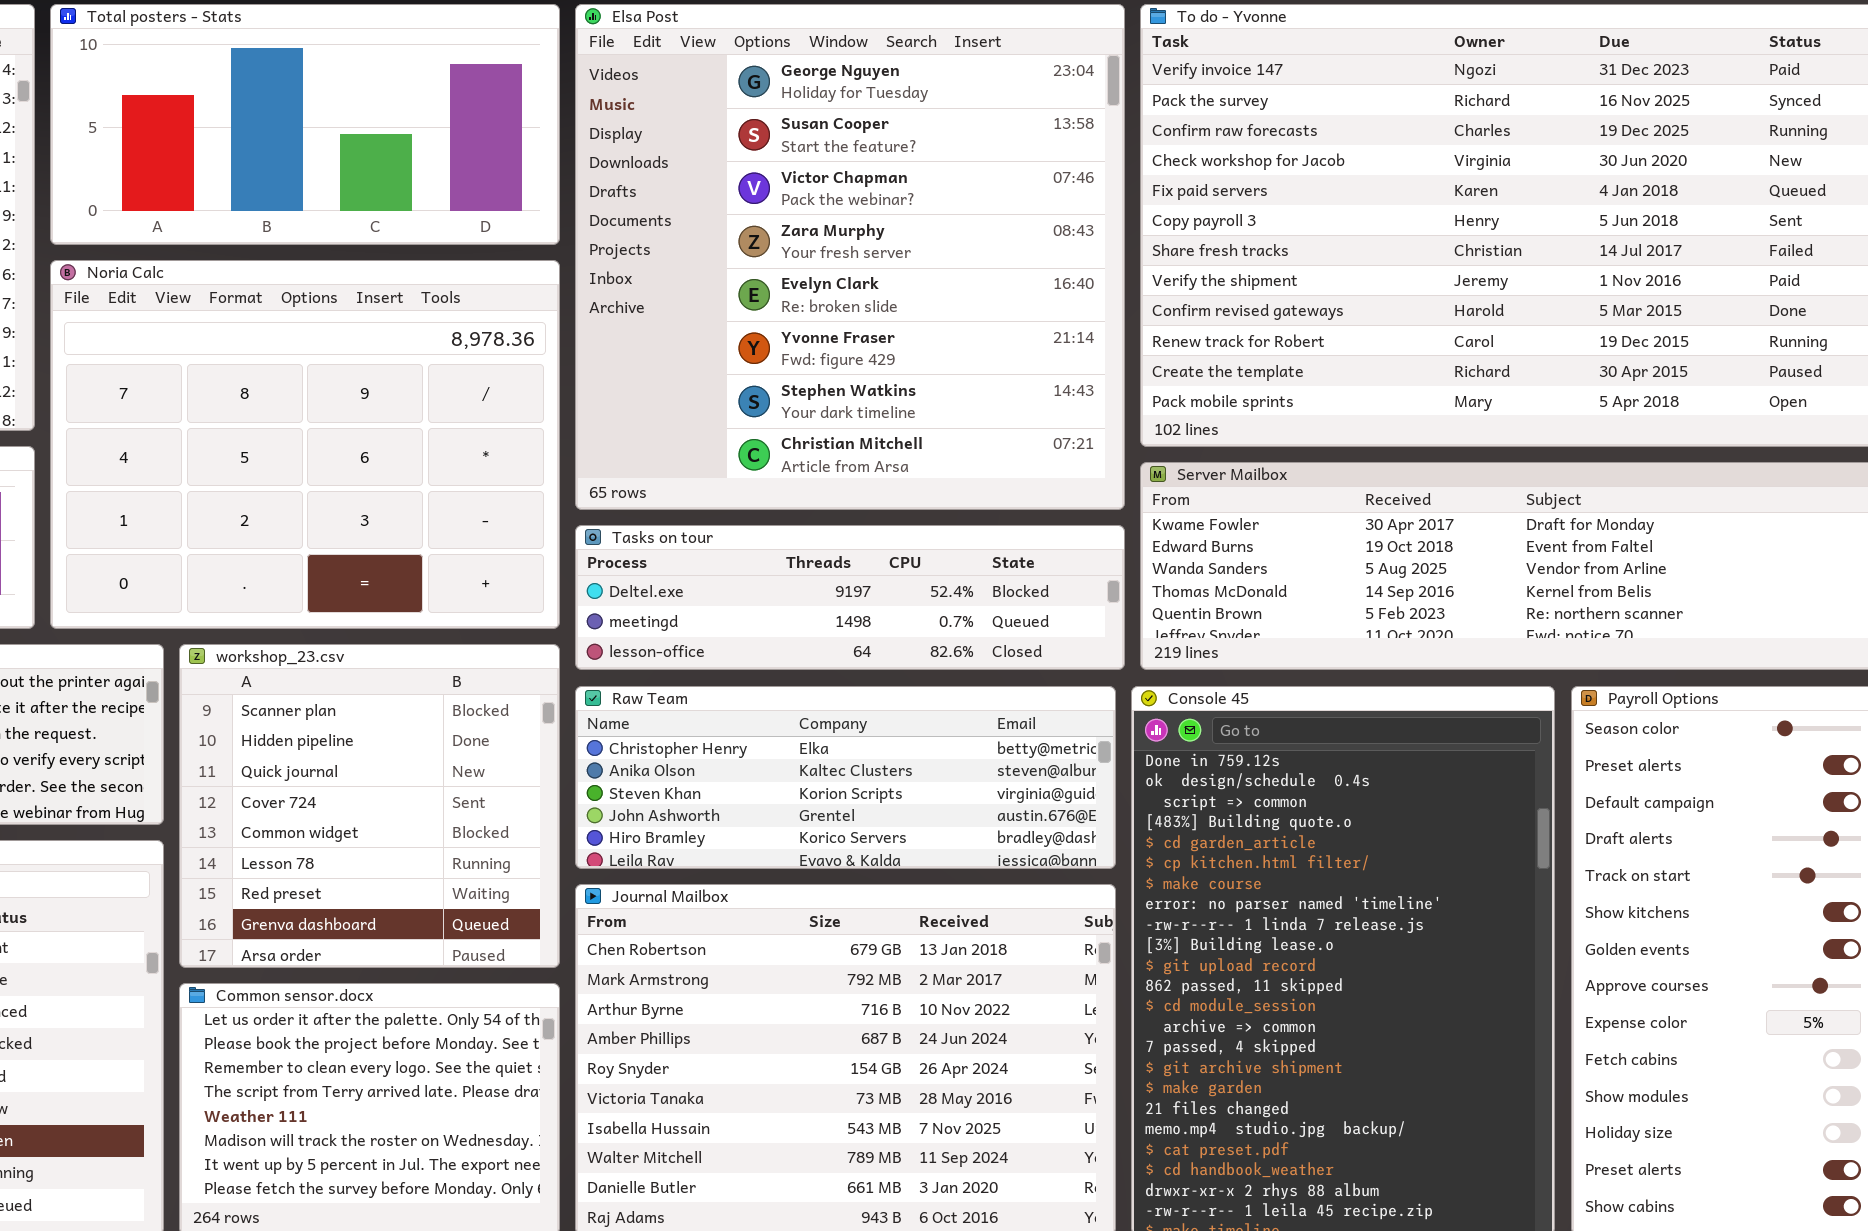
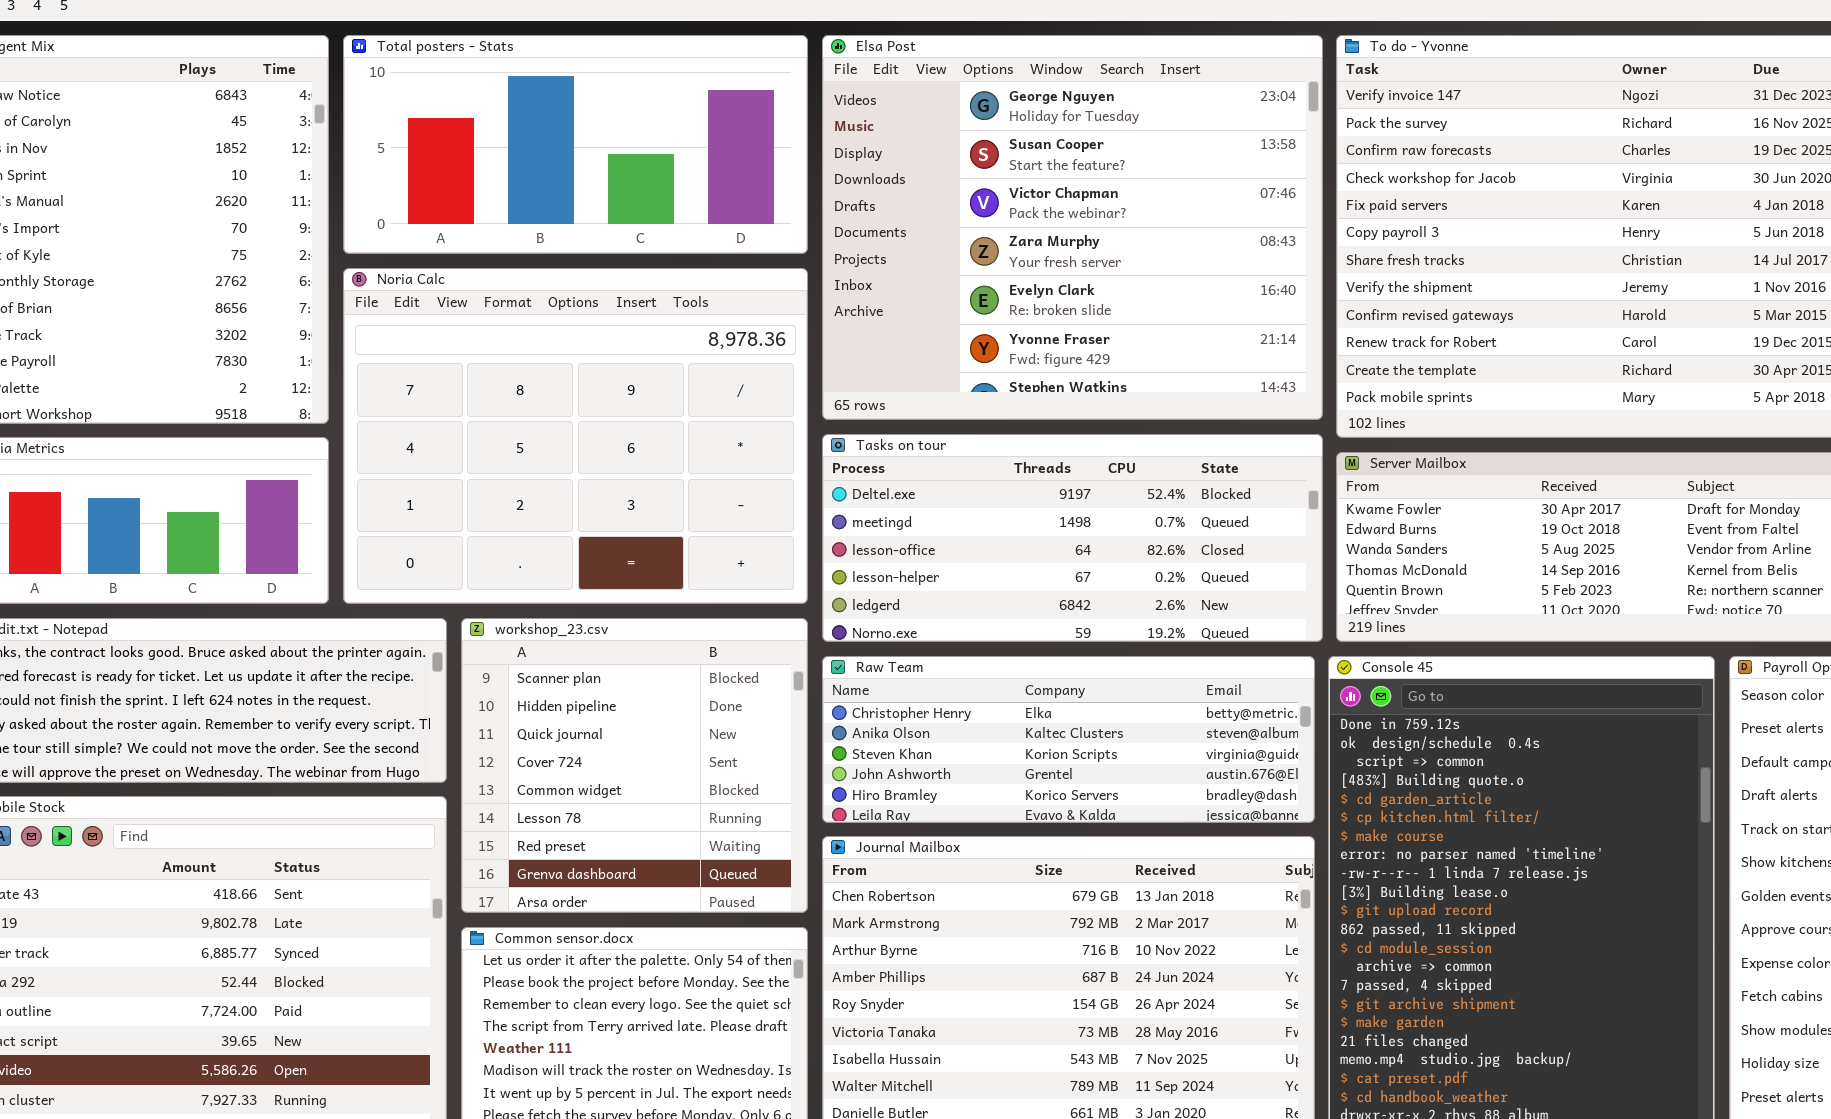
Elsa Post: [575,4,1125,510] -> [822,35,1323,420], resized
Tasks on tour: [575,525,1125,670] -> [822,434,1323,642], resized

